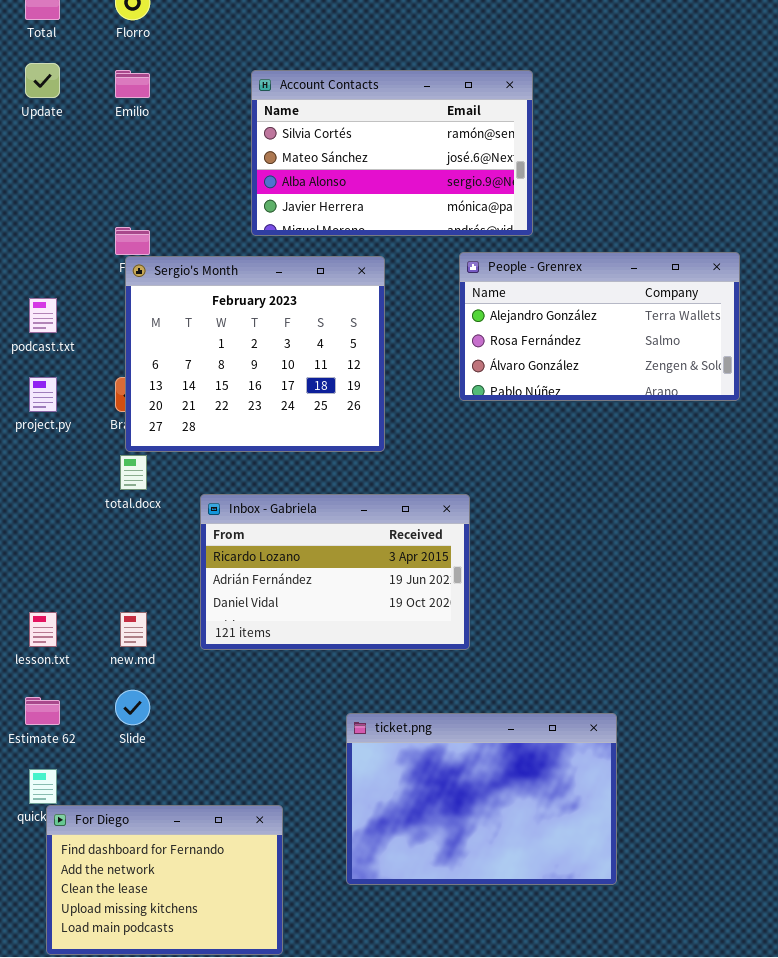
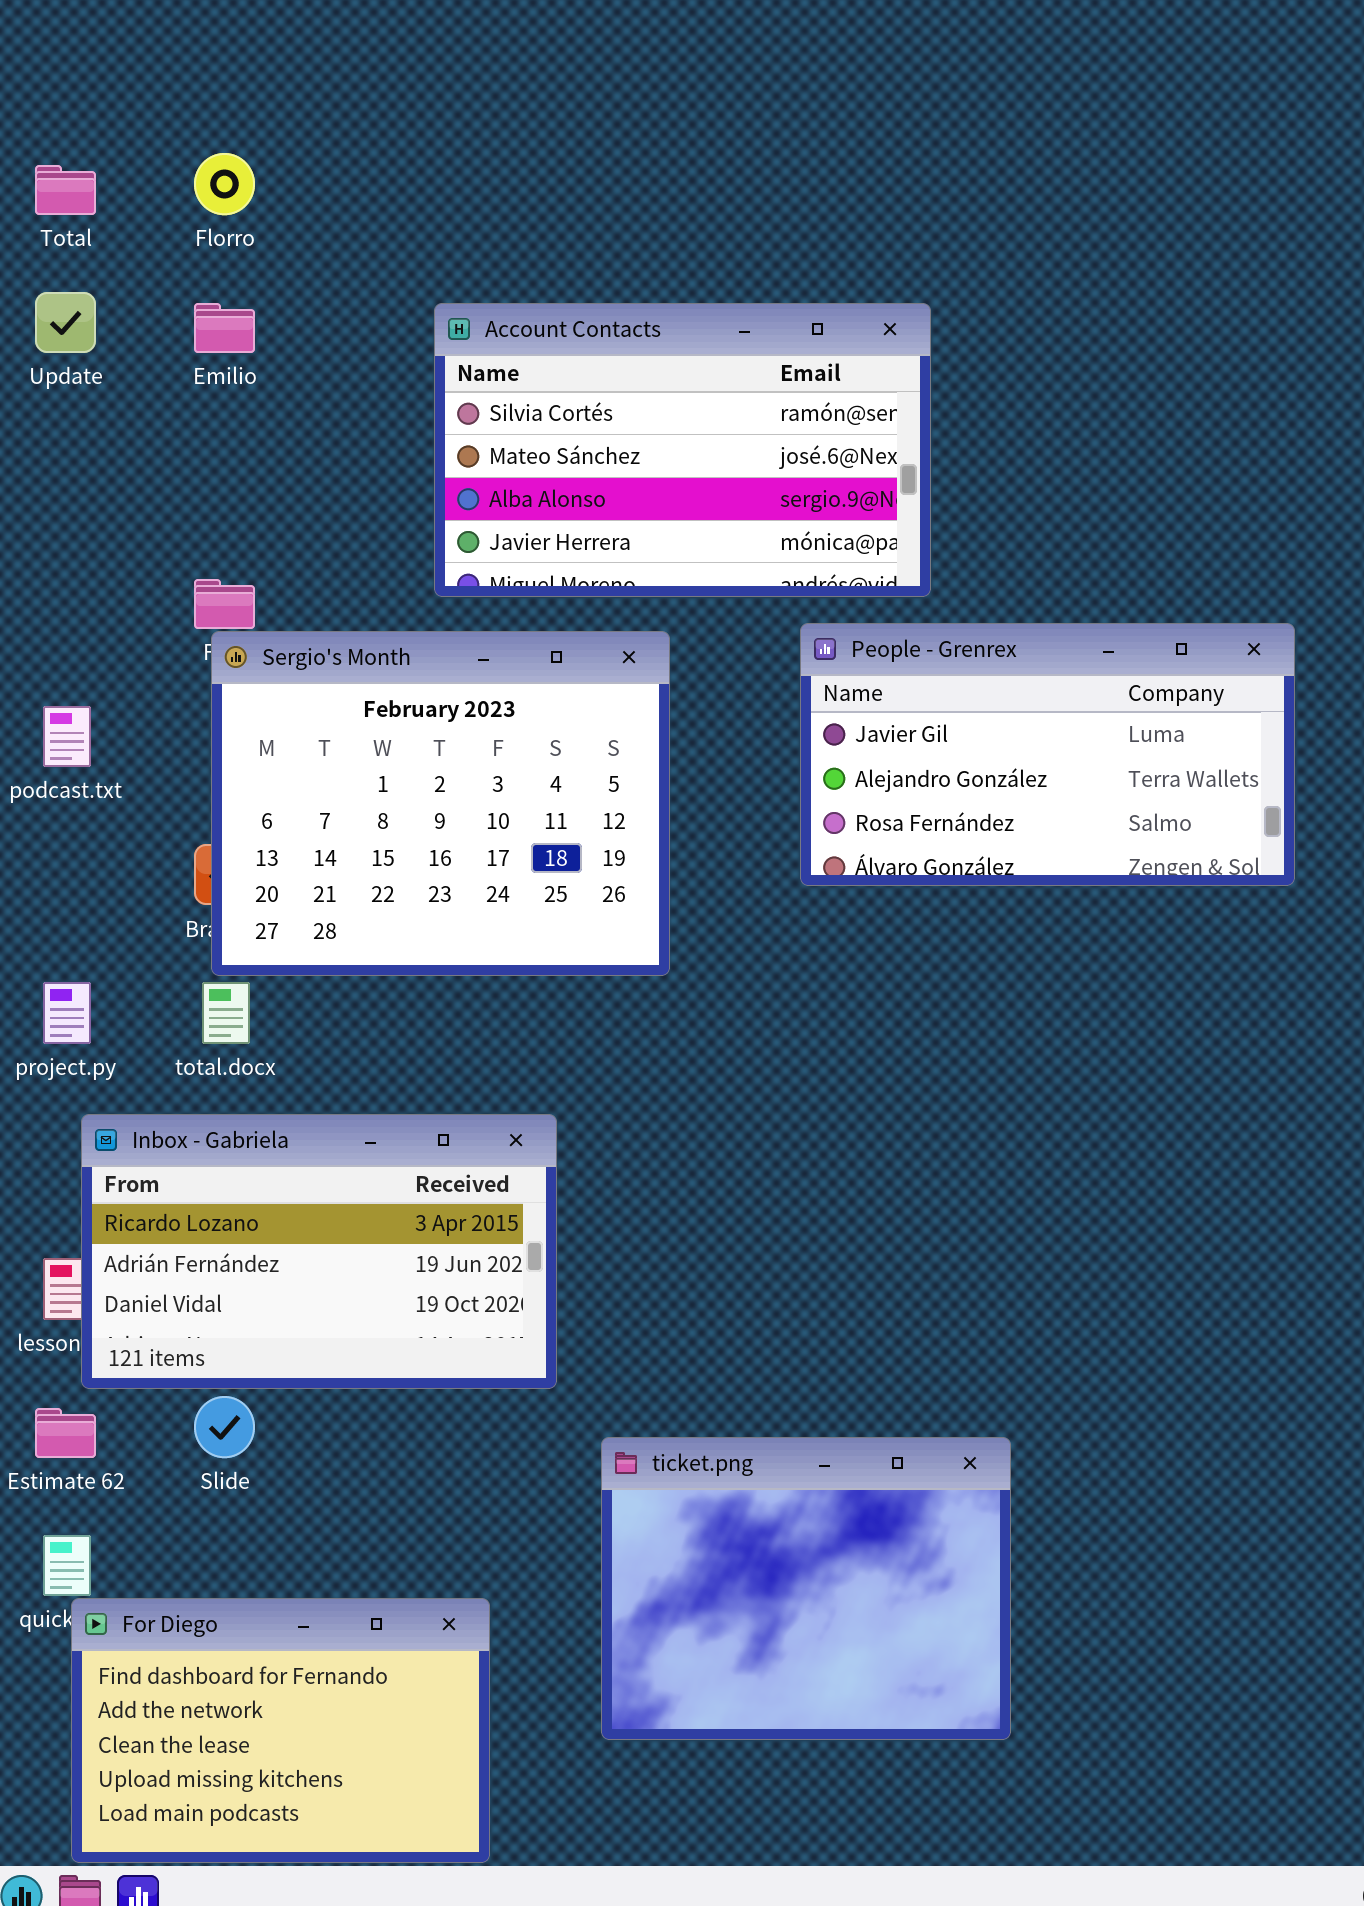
People - Grenrex: [459,252,740,401] -> [800,623,1295,886], scrolled up 1 row
project.py: [29,377,57,412] -> [43,982,91,1044], moved
Inbox - Gabriela: [200,494,470,650] -> [81,1114,557,1389], moved
ticket.png: [346,713,617,885] -> [601,1437,1011,1740], resized

